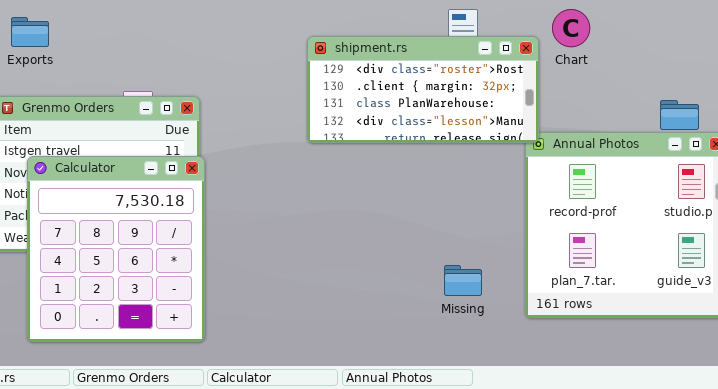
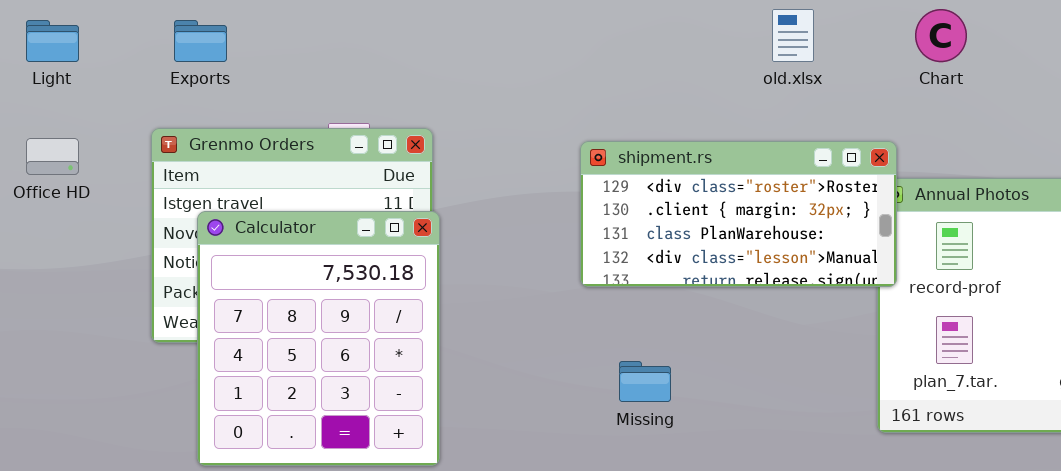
shipment.rs: [307,36,539,143] -> [580,141,897,287], moved
Missing: [444,265,482,296] -> [619,361,671,402], moved

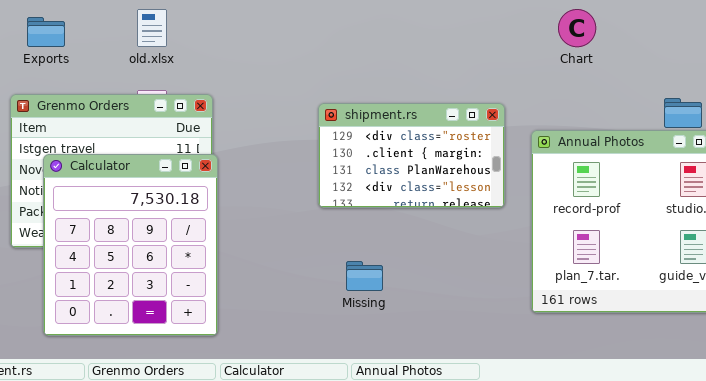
old.xlsx: [772,9,814,62] -> [137,9,167,47], moved
shipment.rs: [580,141,897,287] -> [318,103,505,208], resized

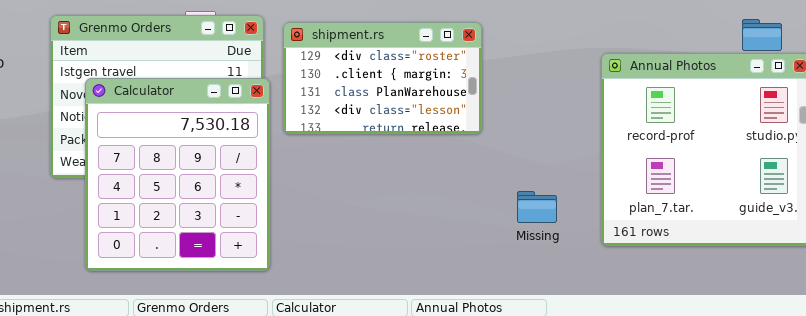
shipment.rs: [318,103,505,208] -> [283,22,482,134], moved
Missing: [346,261,383,291] -> [517,191,557,223], moved

